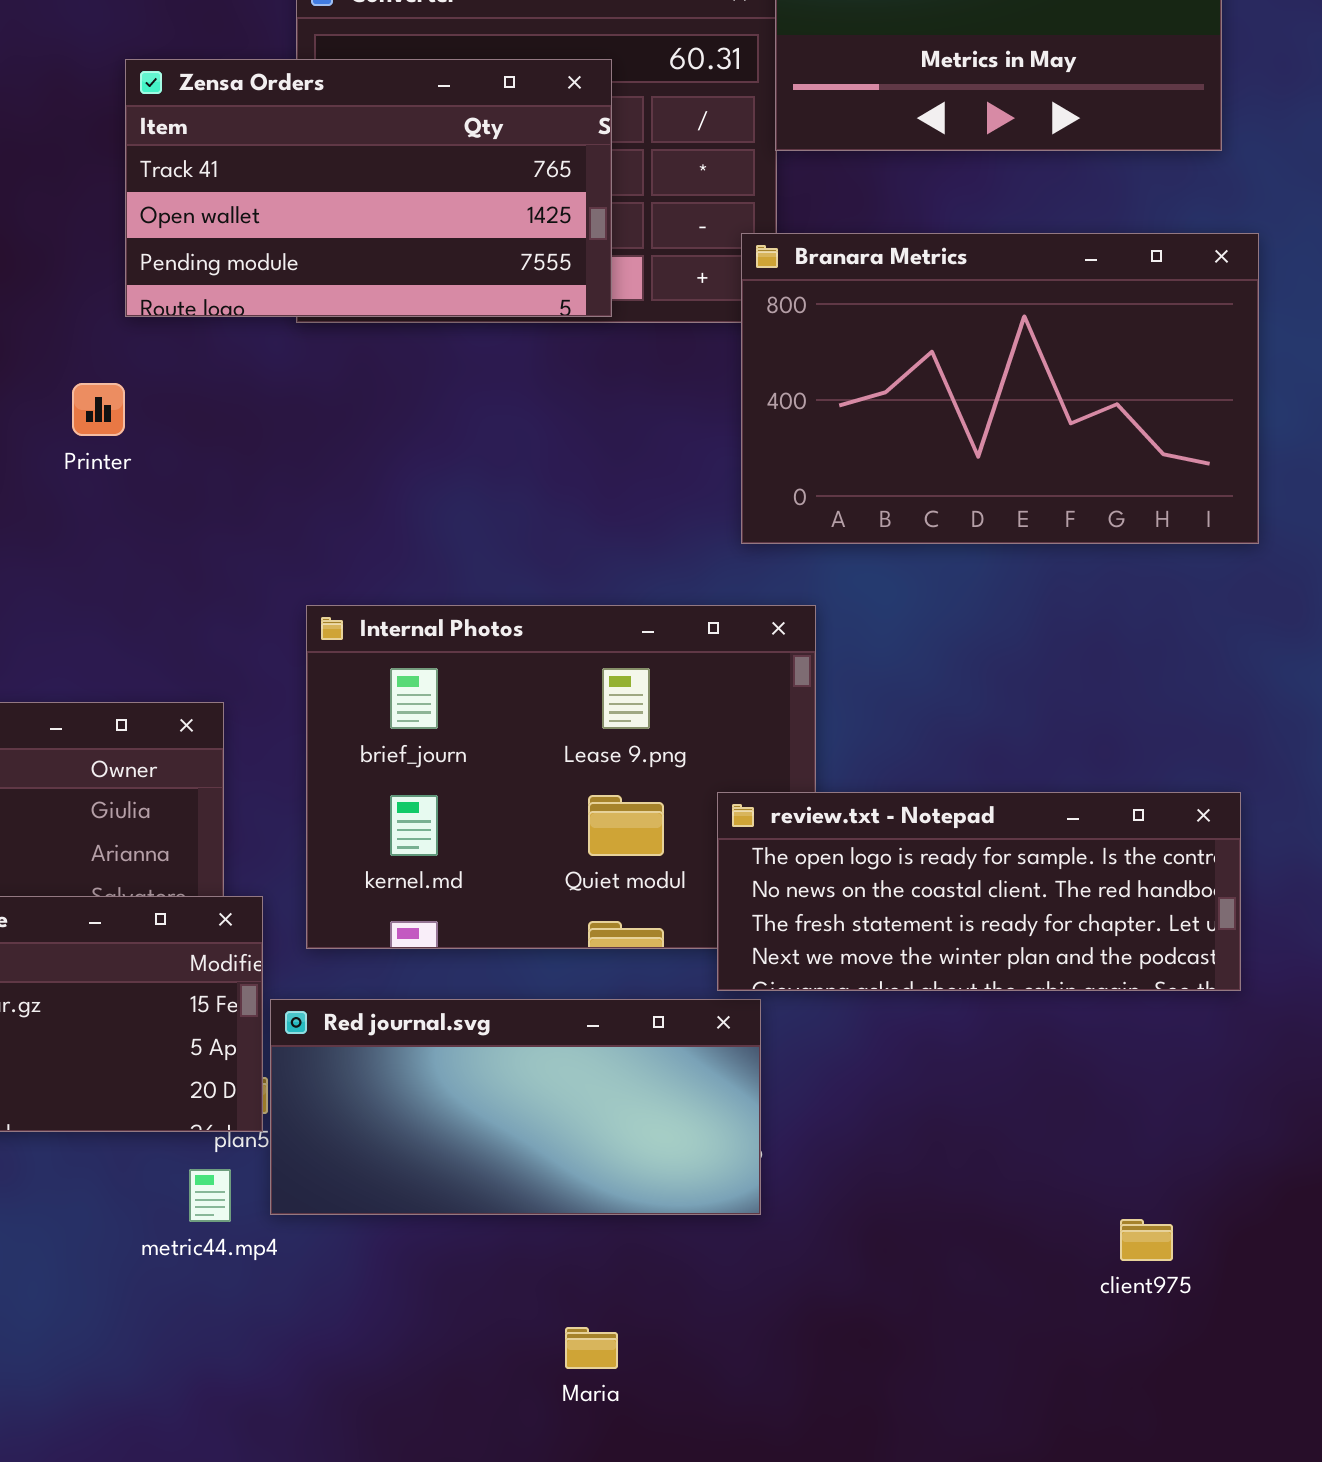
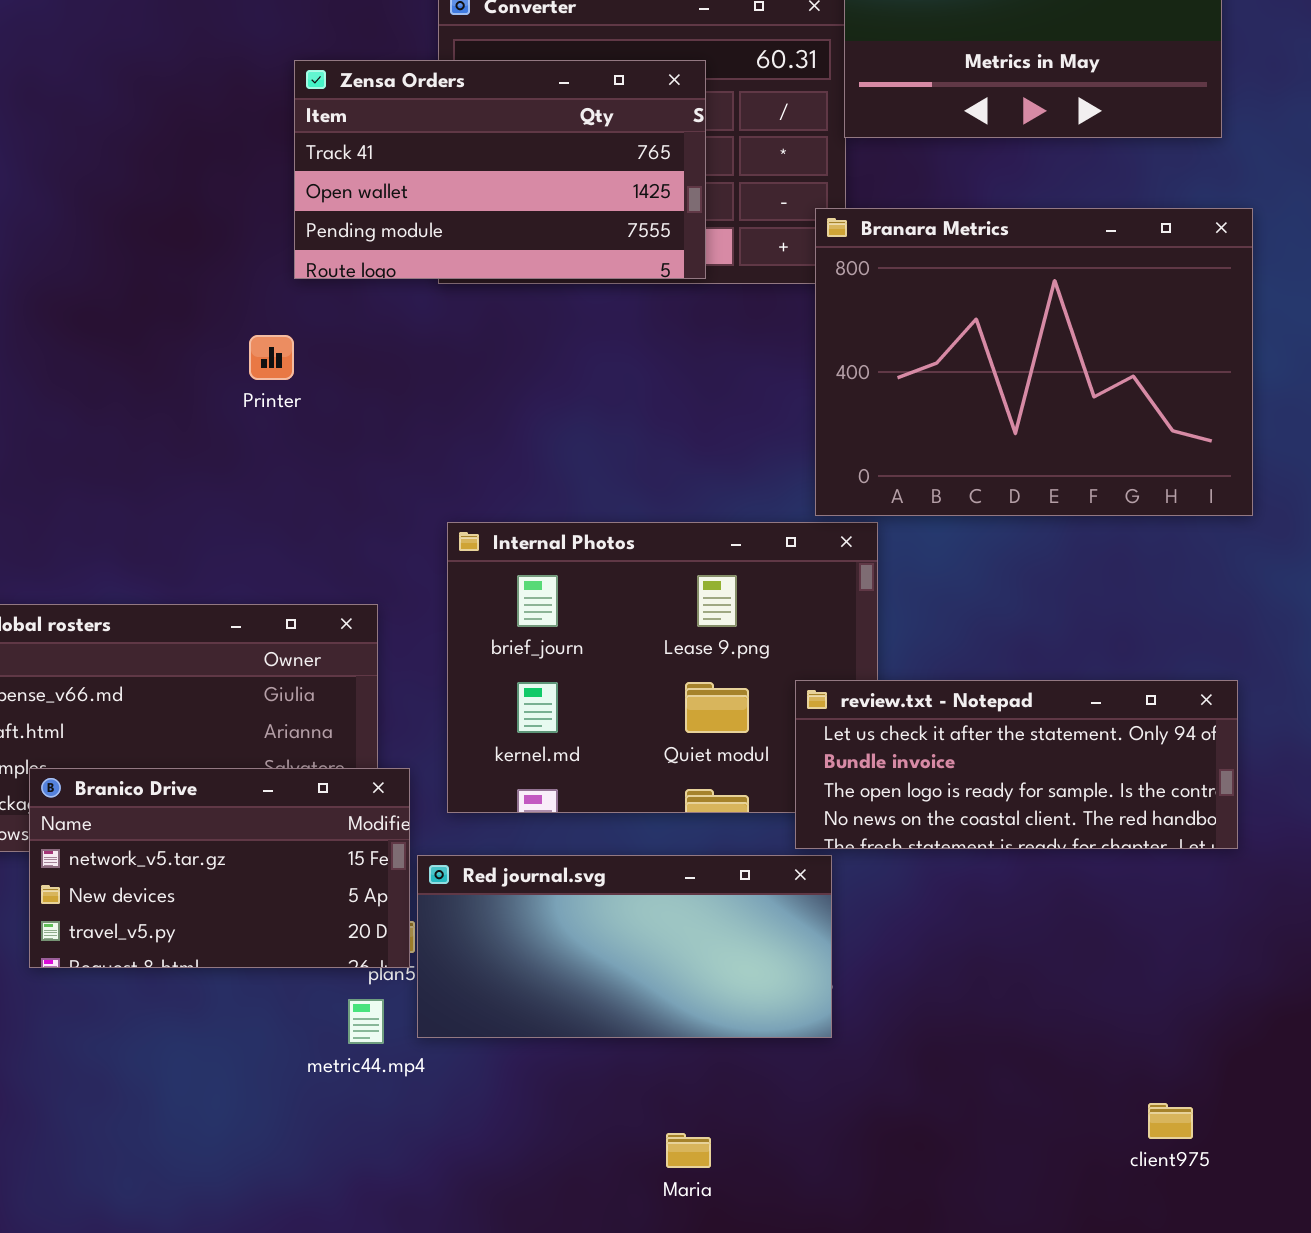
Branara Metrics: [741,233,1259,544] -> [815,208,1253,516], resized
review.txt - Notepad: [717,792,1241,991] -> [795,680,1238,849], scrolled up 2 rows
client975: [1120,1219,1173,1261] -> [1148,1103,1193,1139], moved

